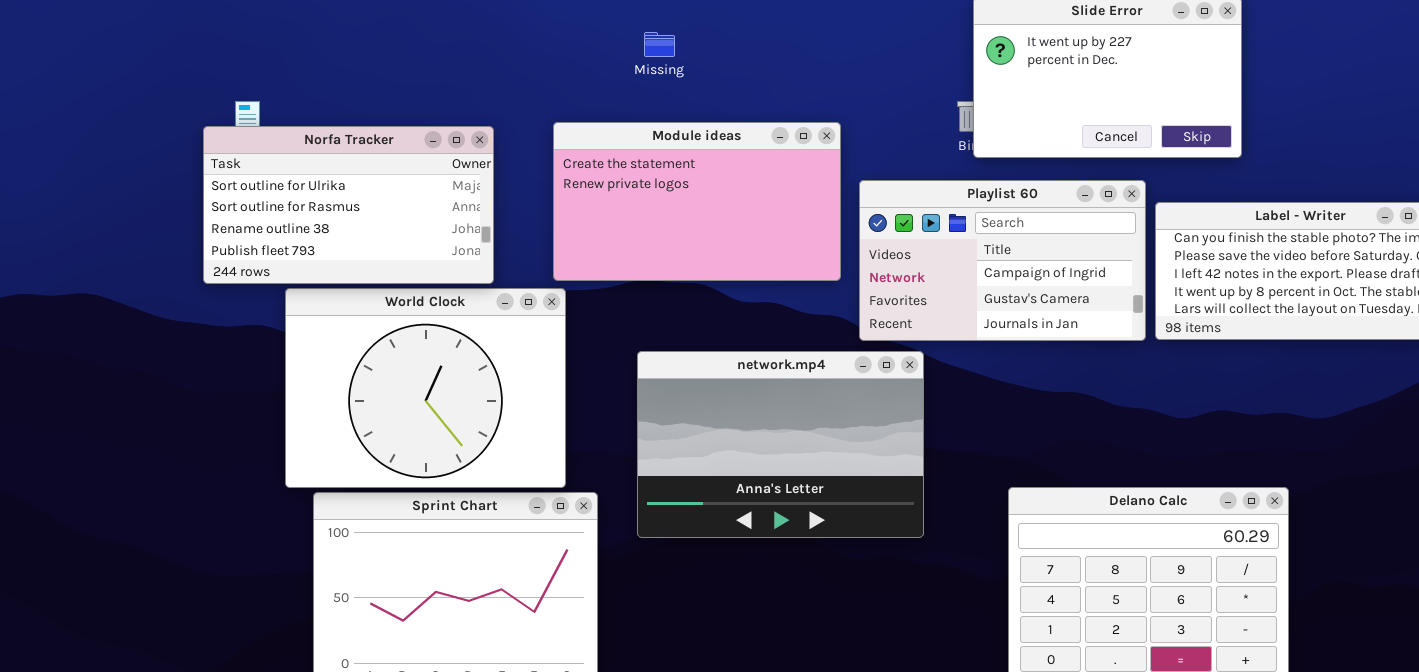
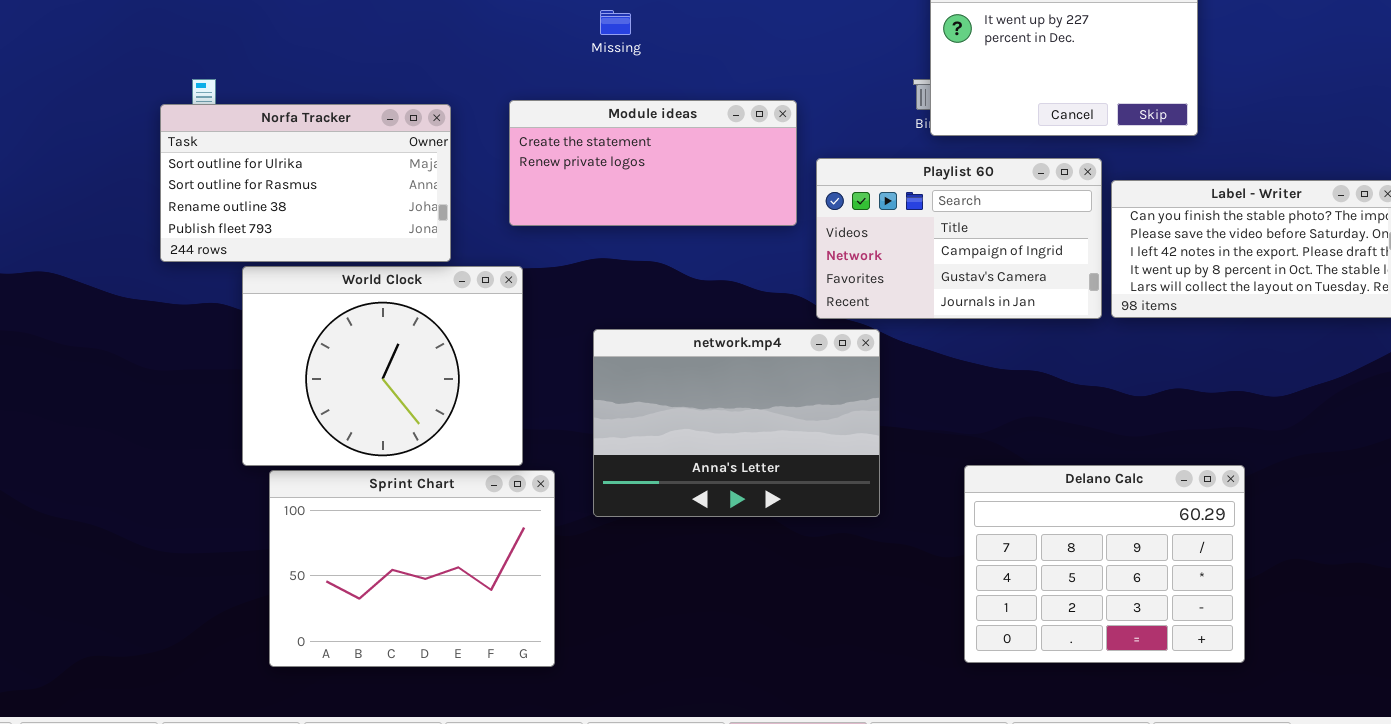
Module ideas: [553,122,841,281] -> [509,100,797,226], resized

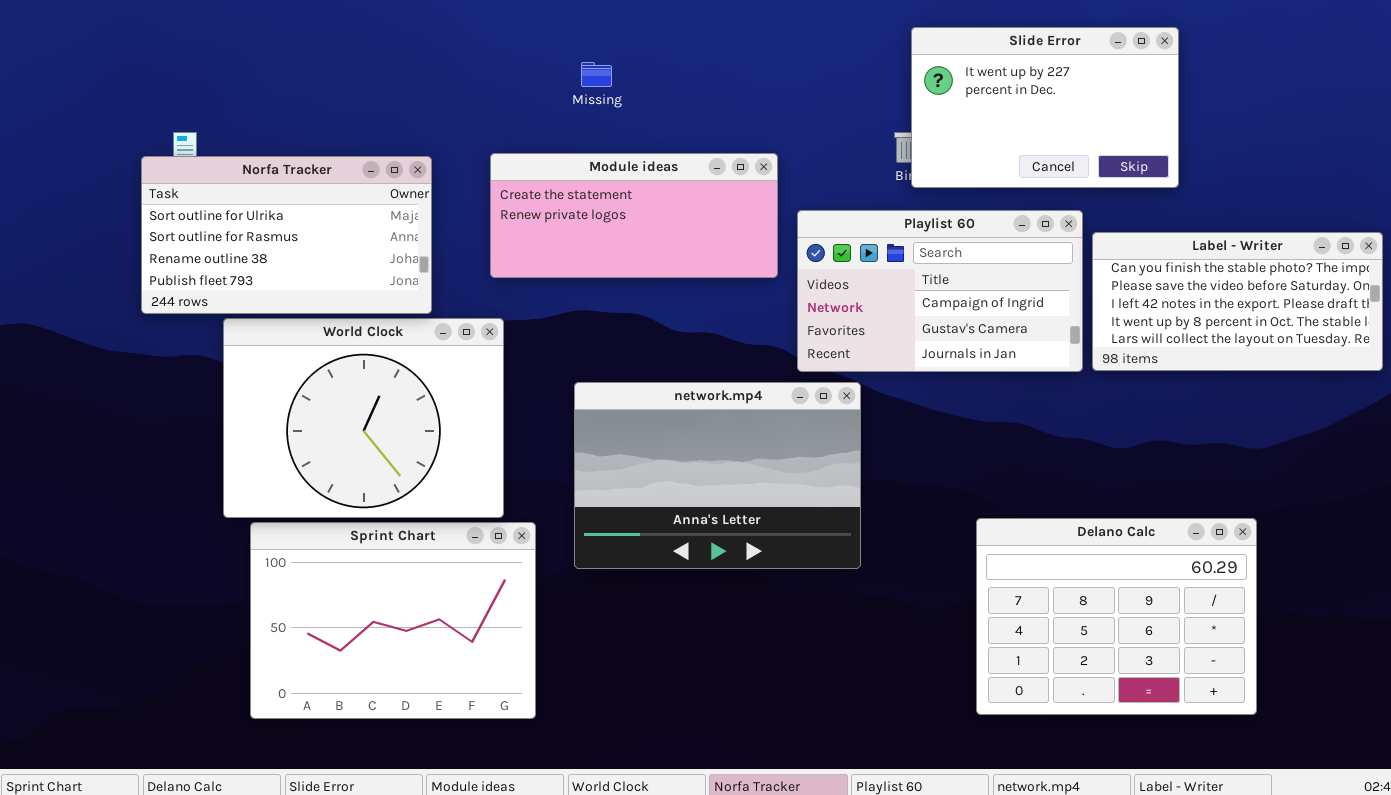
Delano Calc: [964,465,1245,663] -> [976,518,1257,715], moved

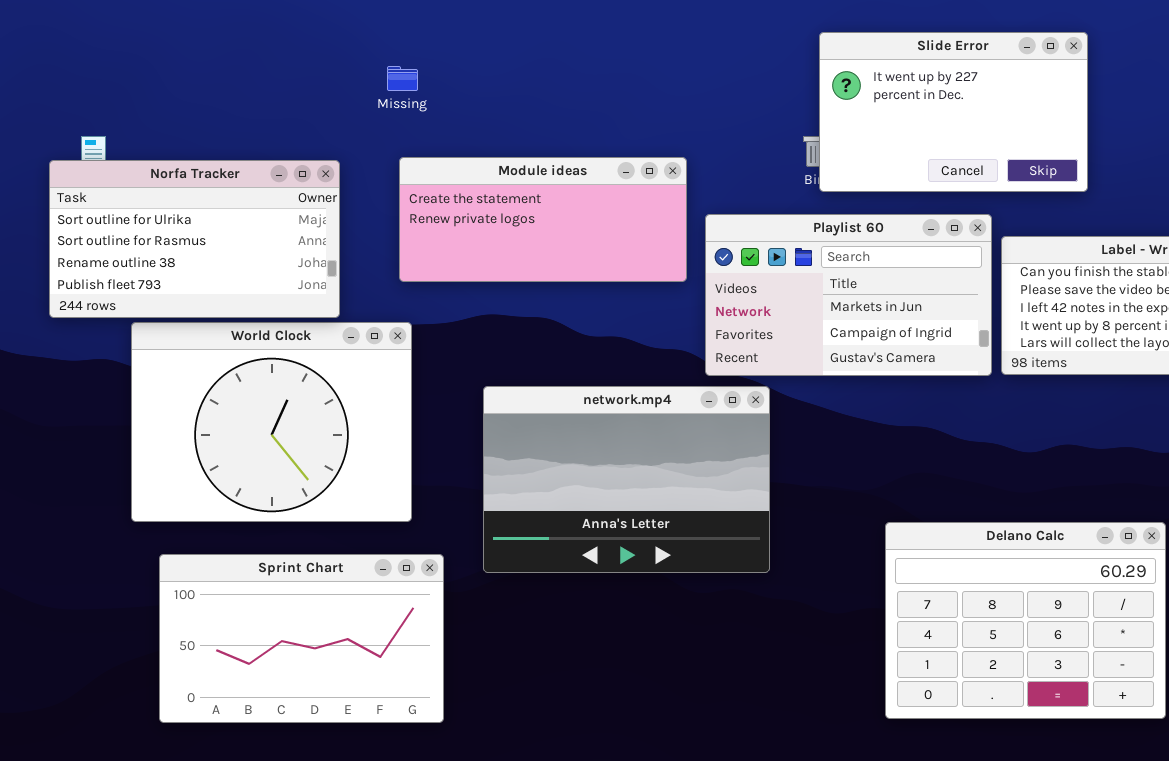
Missing: [581,62,612,87] -> [387,66,418,91], moved
Playlist 60: [797,210,1083,372] -> [705,214,992,376], scrolled up 1 row
Sprint Chart: [250,522,536,719] -> [159,554,444,723], resized

